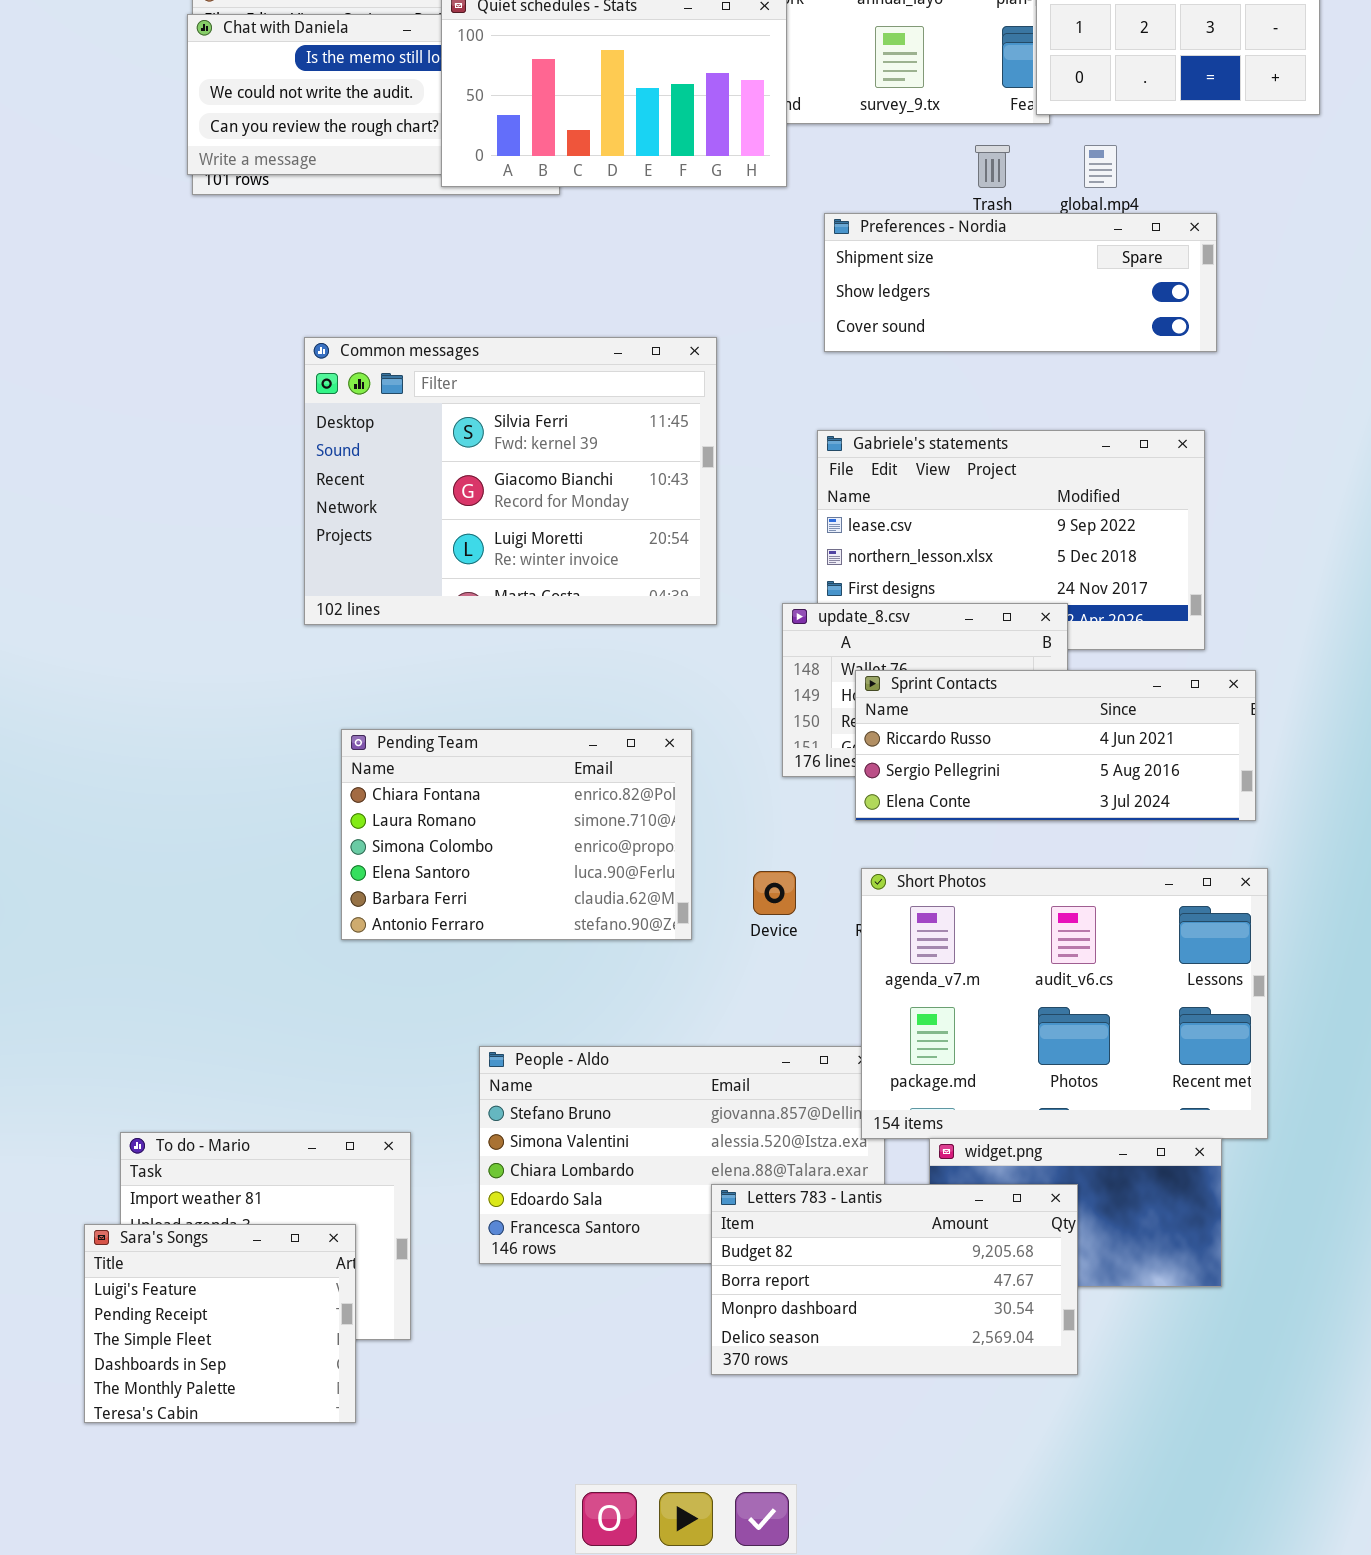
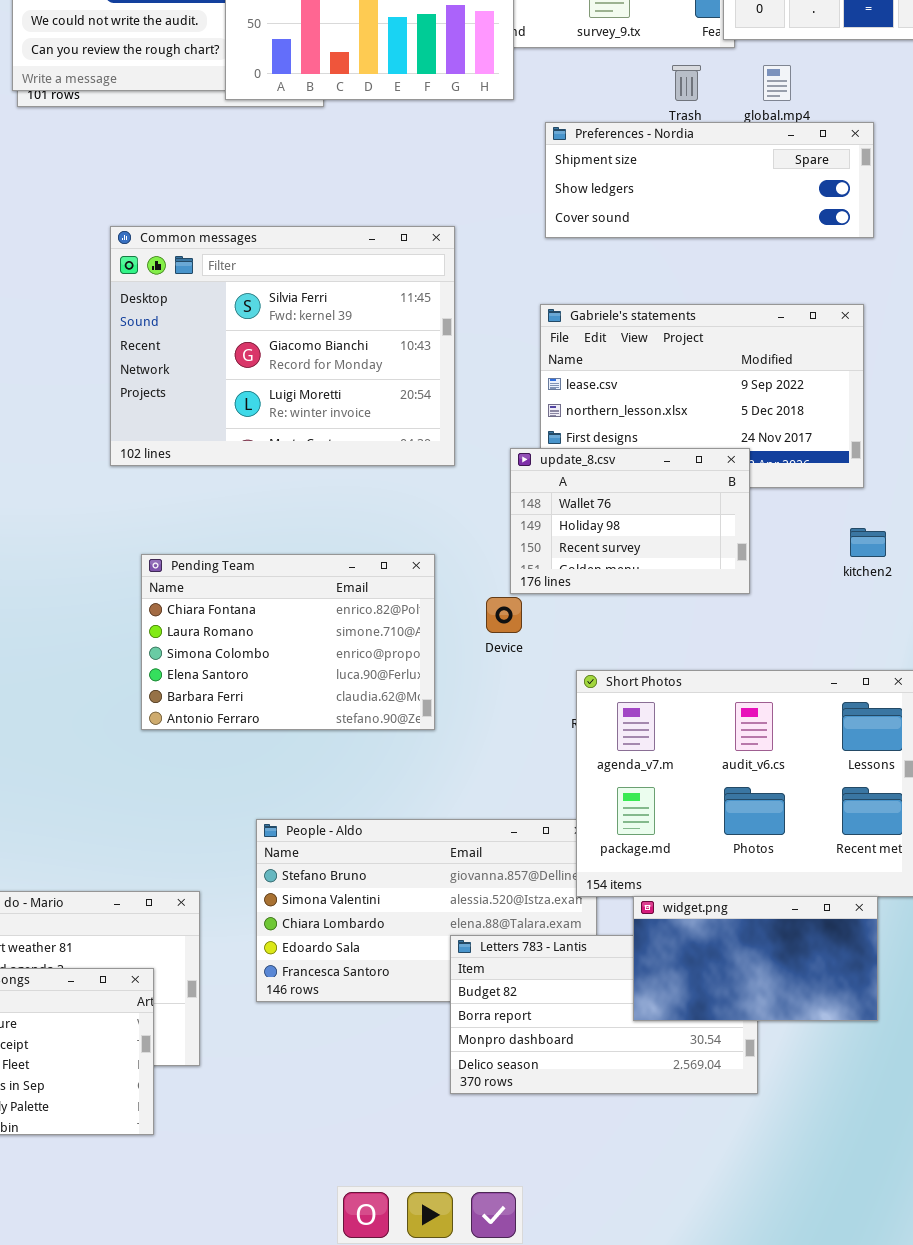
Sprint Contacts: [855,670,1256,821] -> none, closed
Device: [753,871,796,915] -> [486,597,522,633], moved
widget.png: [929,1138,1222,1287] -> [633,896,878,1021], raised

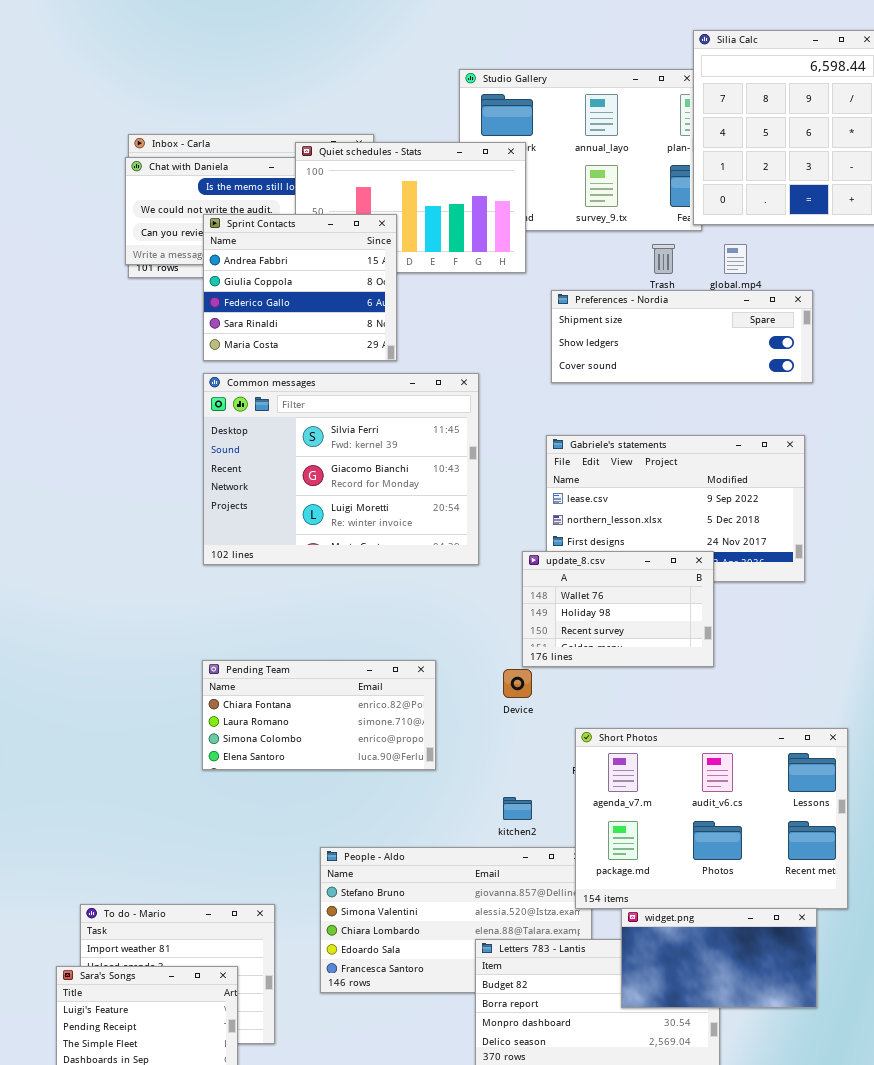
Sprint Contacts: none -> [203,214,397,361], opened
kitchen2: [850,528,886,557] -> [503,797,532,820], moved
Pending Team: [141,554,435,730] -> [202,660,436,770], moved, resized

